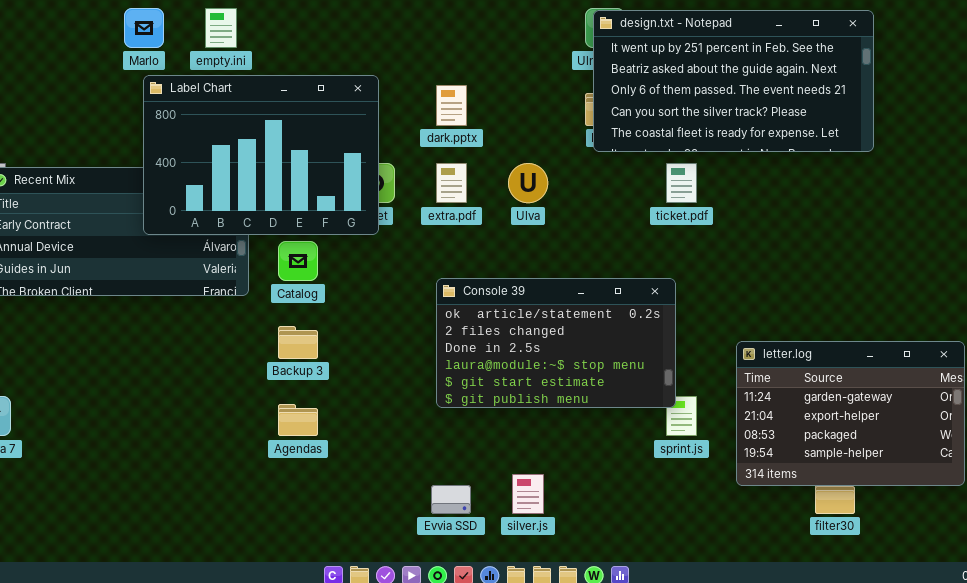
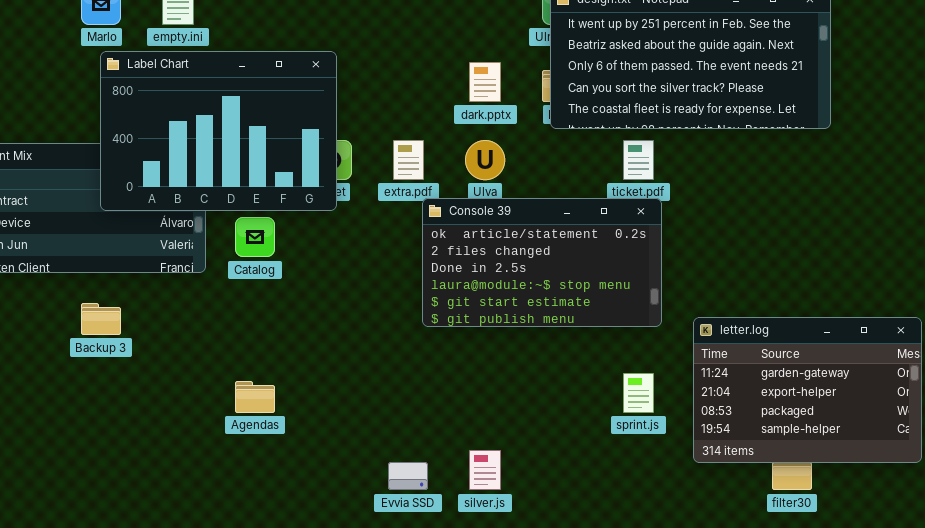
dark.pptx: [436,85,467,126] -> [469,62,501,102], moved
Console 39: [436,278,676,408] -> [422,198,662,327], moved
Backup 3: [278,326,318,359] -> [81,303,121,335], moved

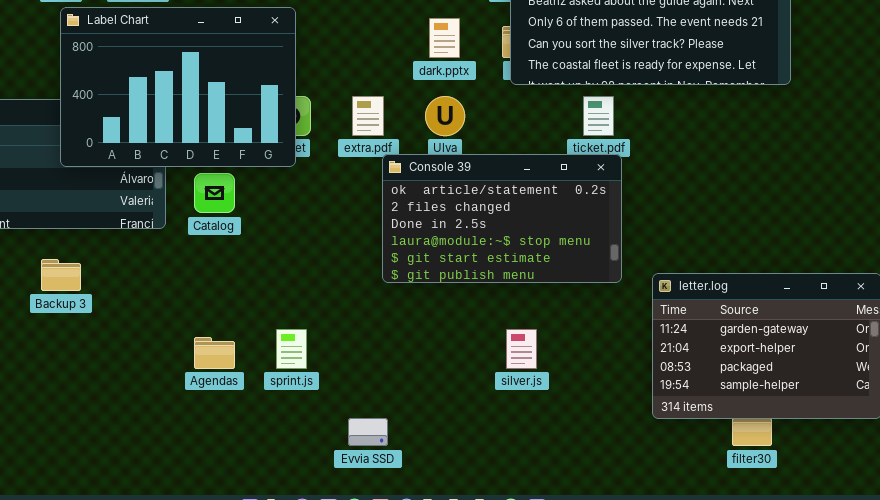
sprint.js: [623,373,654,413] -> [276,329,307,369], moved
silver.js: [469,450,501,490] -> [506,329,537,369], moved

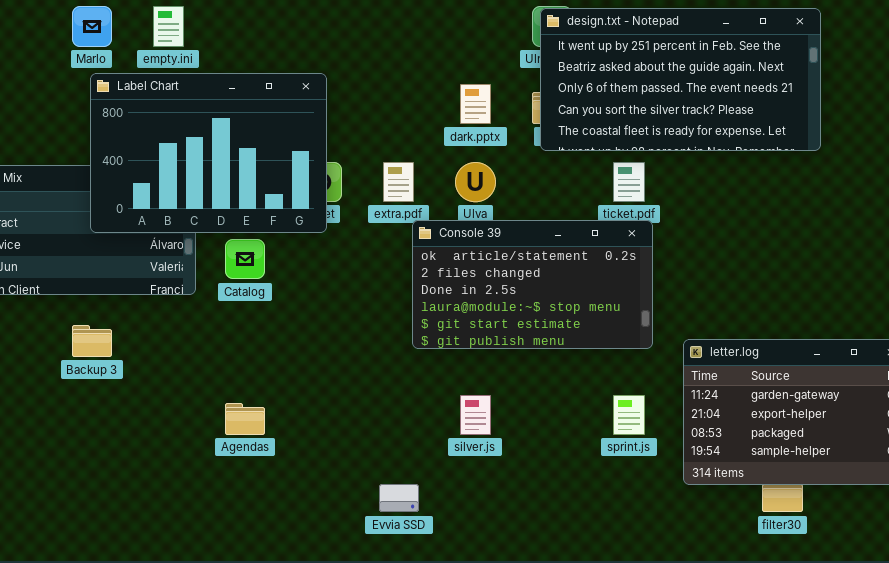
sprint.js: [276,329,307,369] -> [613,395,645,435], moved
silver.js: [506,329,537,369] -> [460,395,491,435], moved

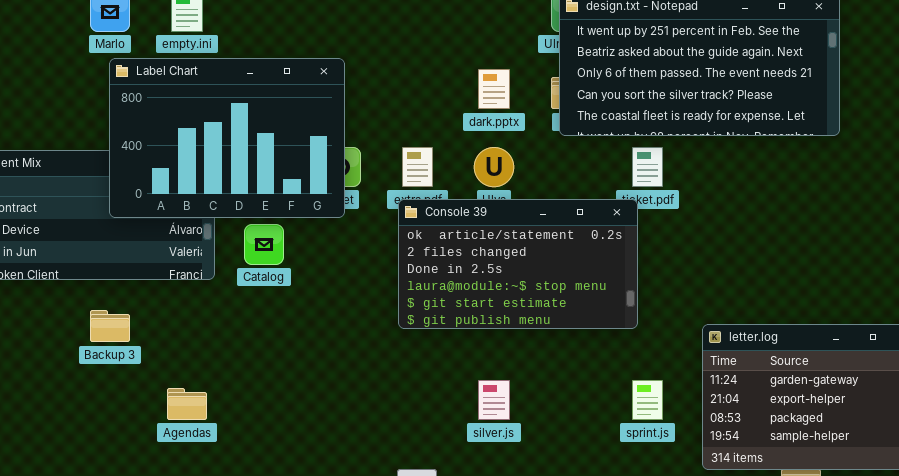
Console 39: [412,220,653,349] -> [398,199,638,329], moved
Agendas: [225,403,265,435] -> [167,388,207,420], moved

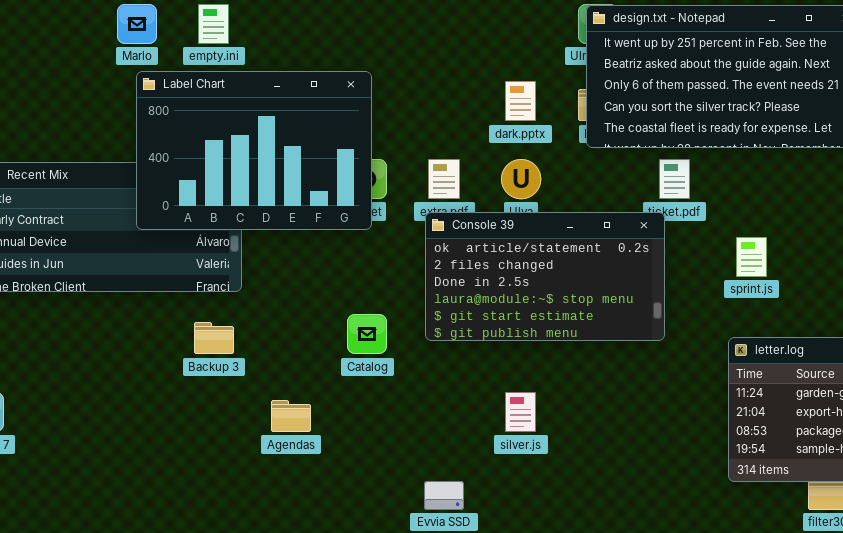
Catalog: [244,224,284,265] -> [347,314,387,354], moved
Backup 3: [90,310,130,342] -> [194,322,234,354], moved
sprint.js: [632,380,663,420] -> [736,237,767,277], moved
Agendas: [167,388,207,420] -> [271,400,311,432], moved

